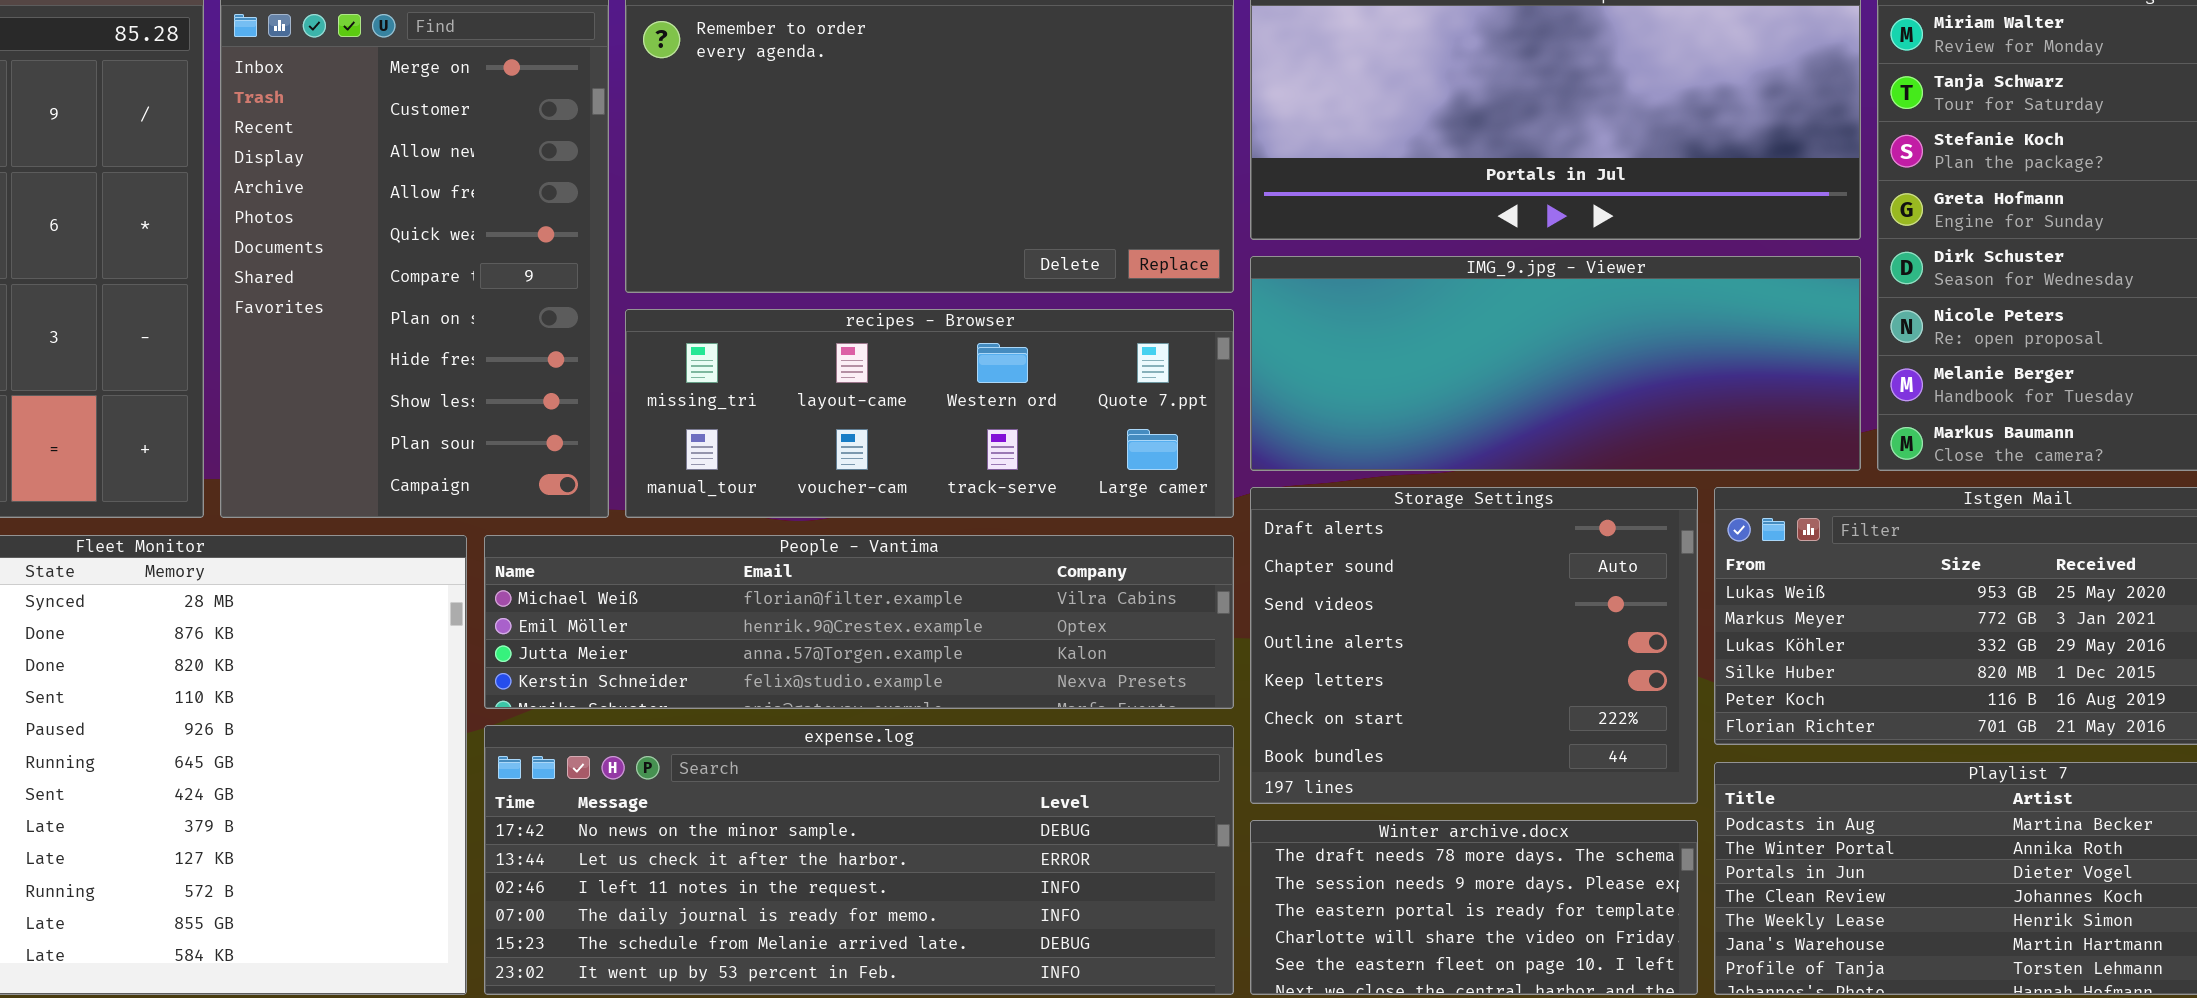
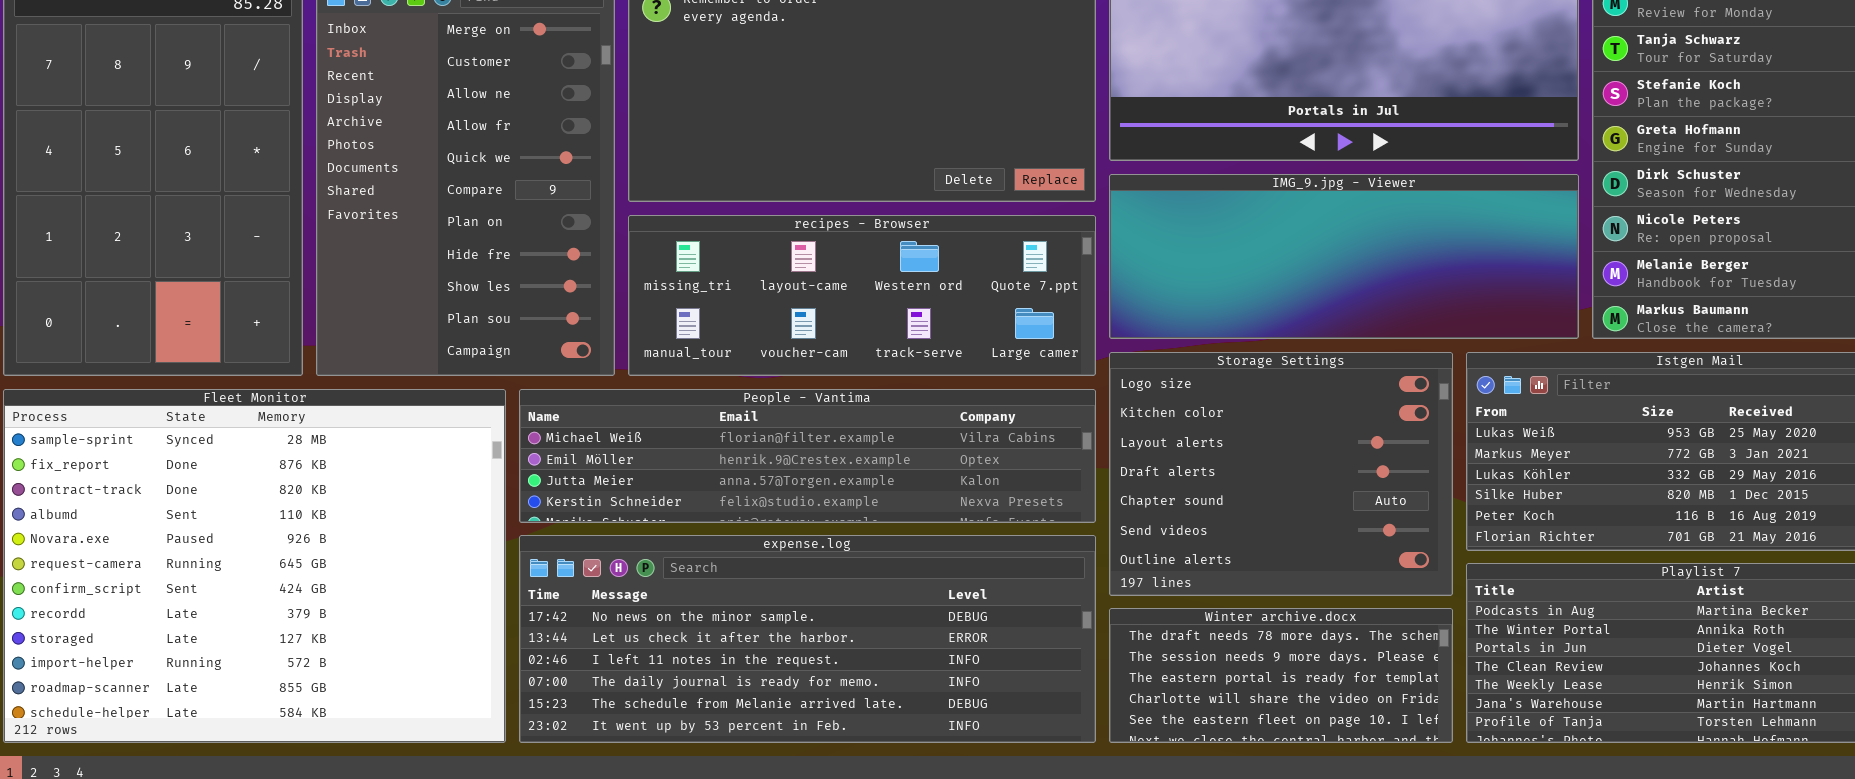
Storage Settings: [1250,487,1698,804] -> [1109,352,1453,596], scrolled up 3 rows

